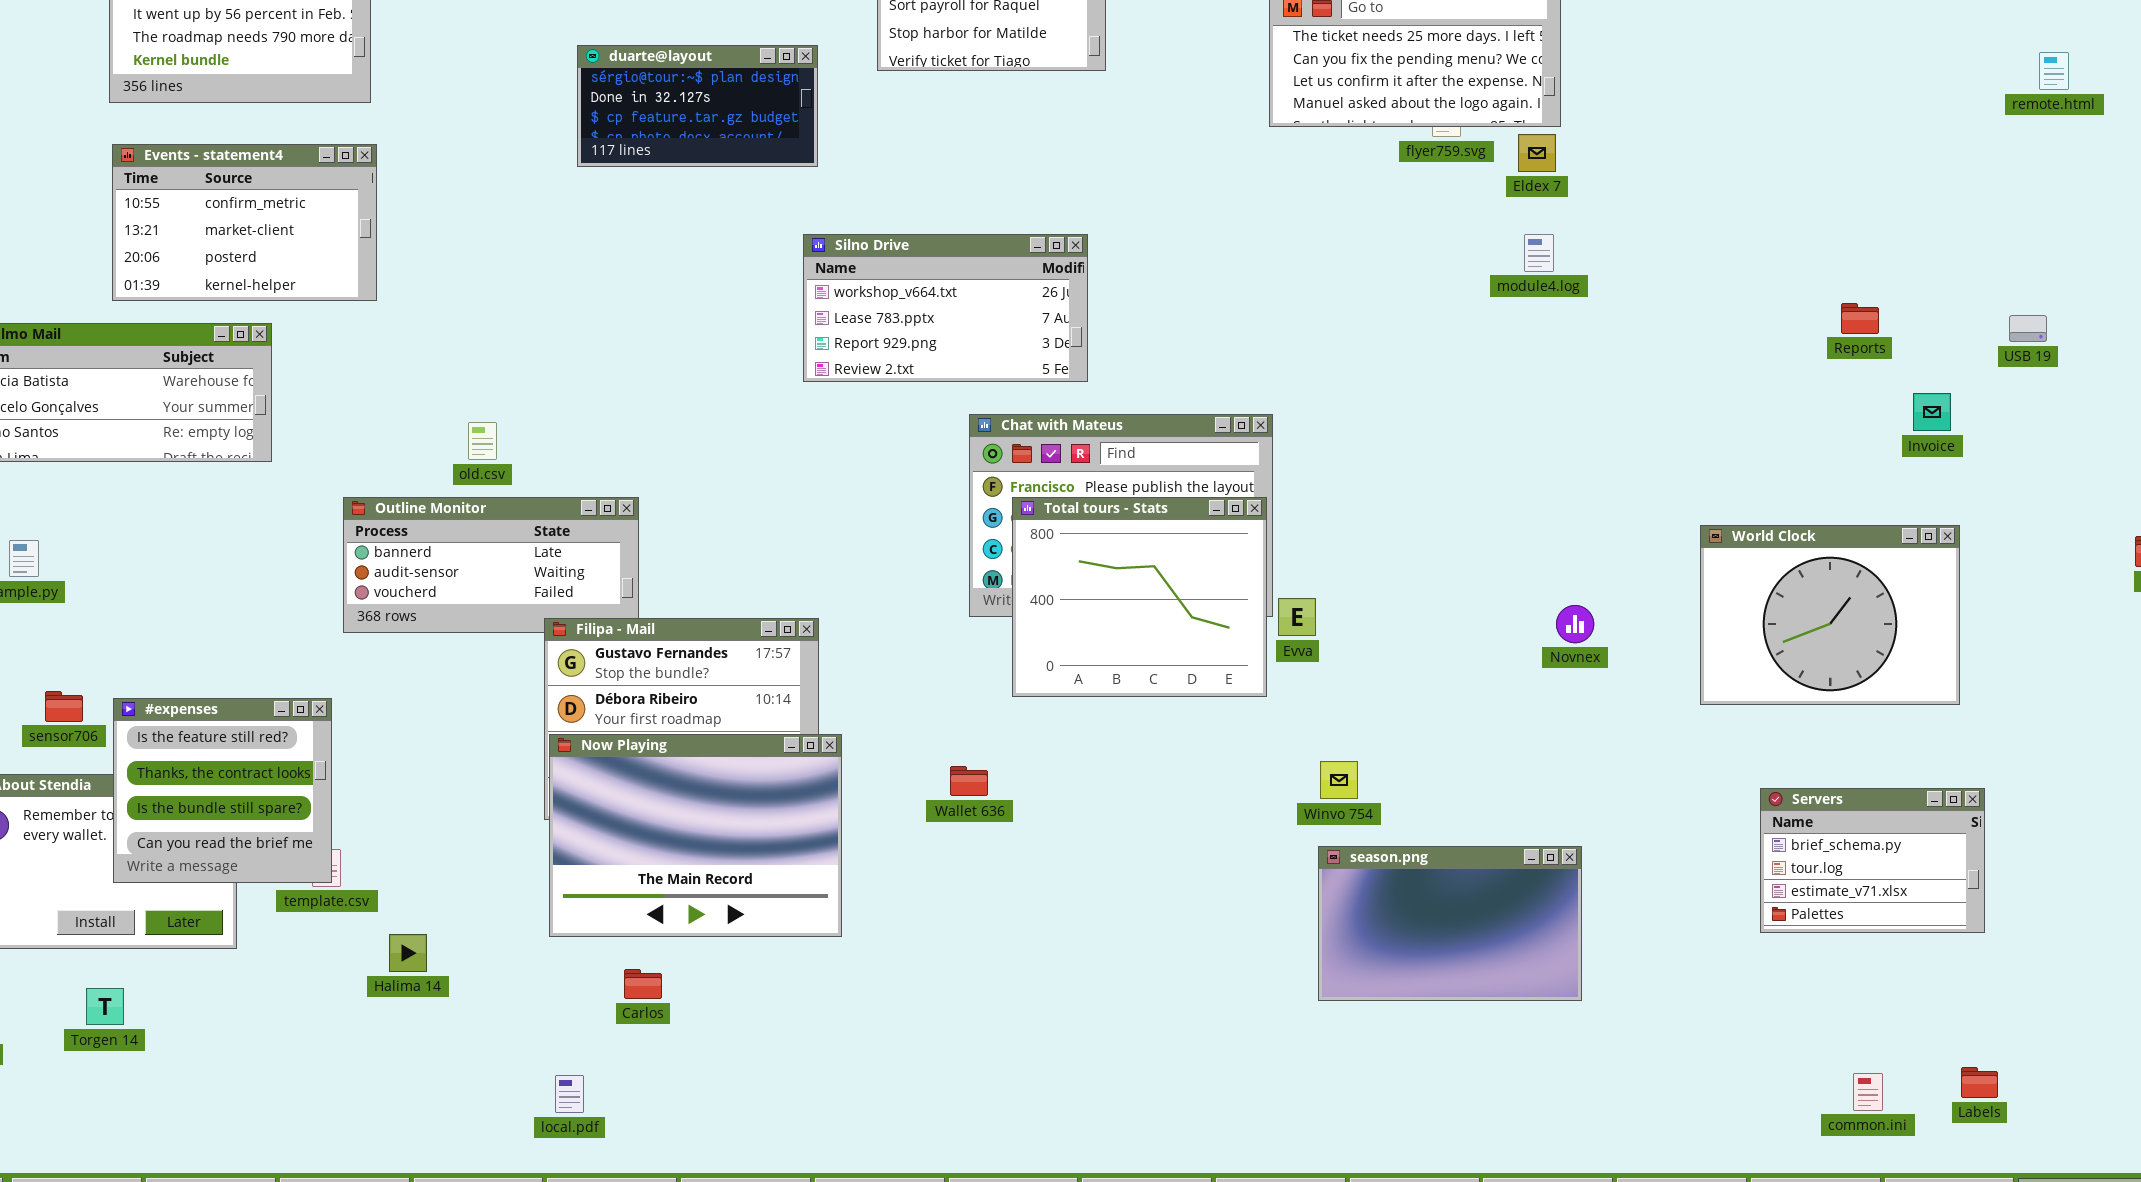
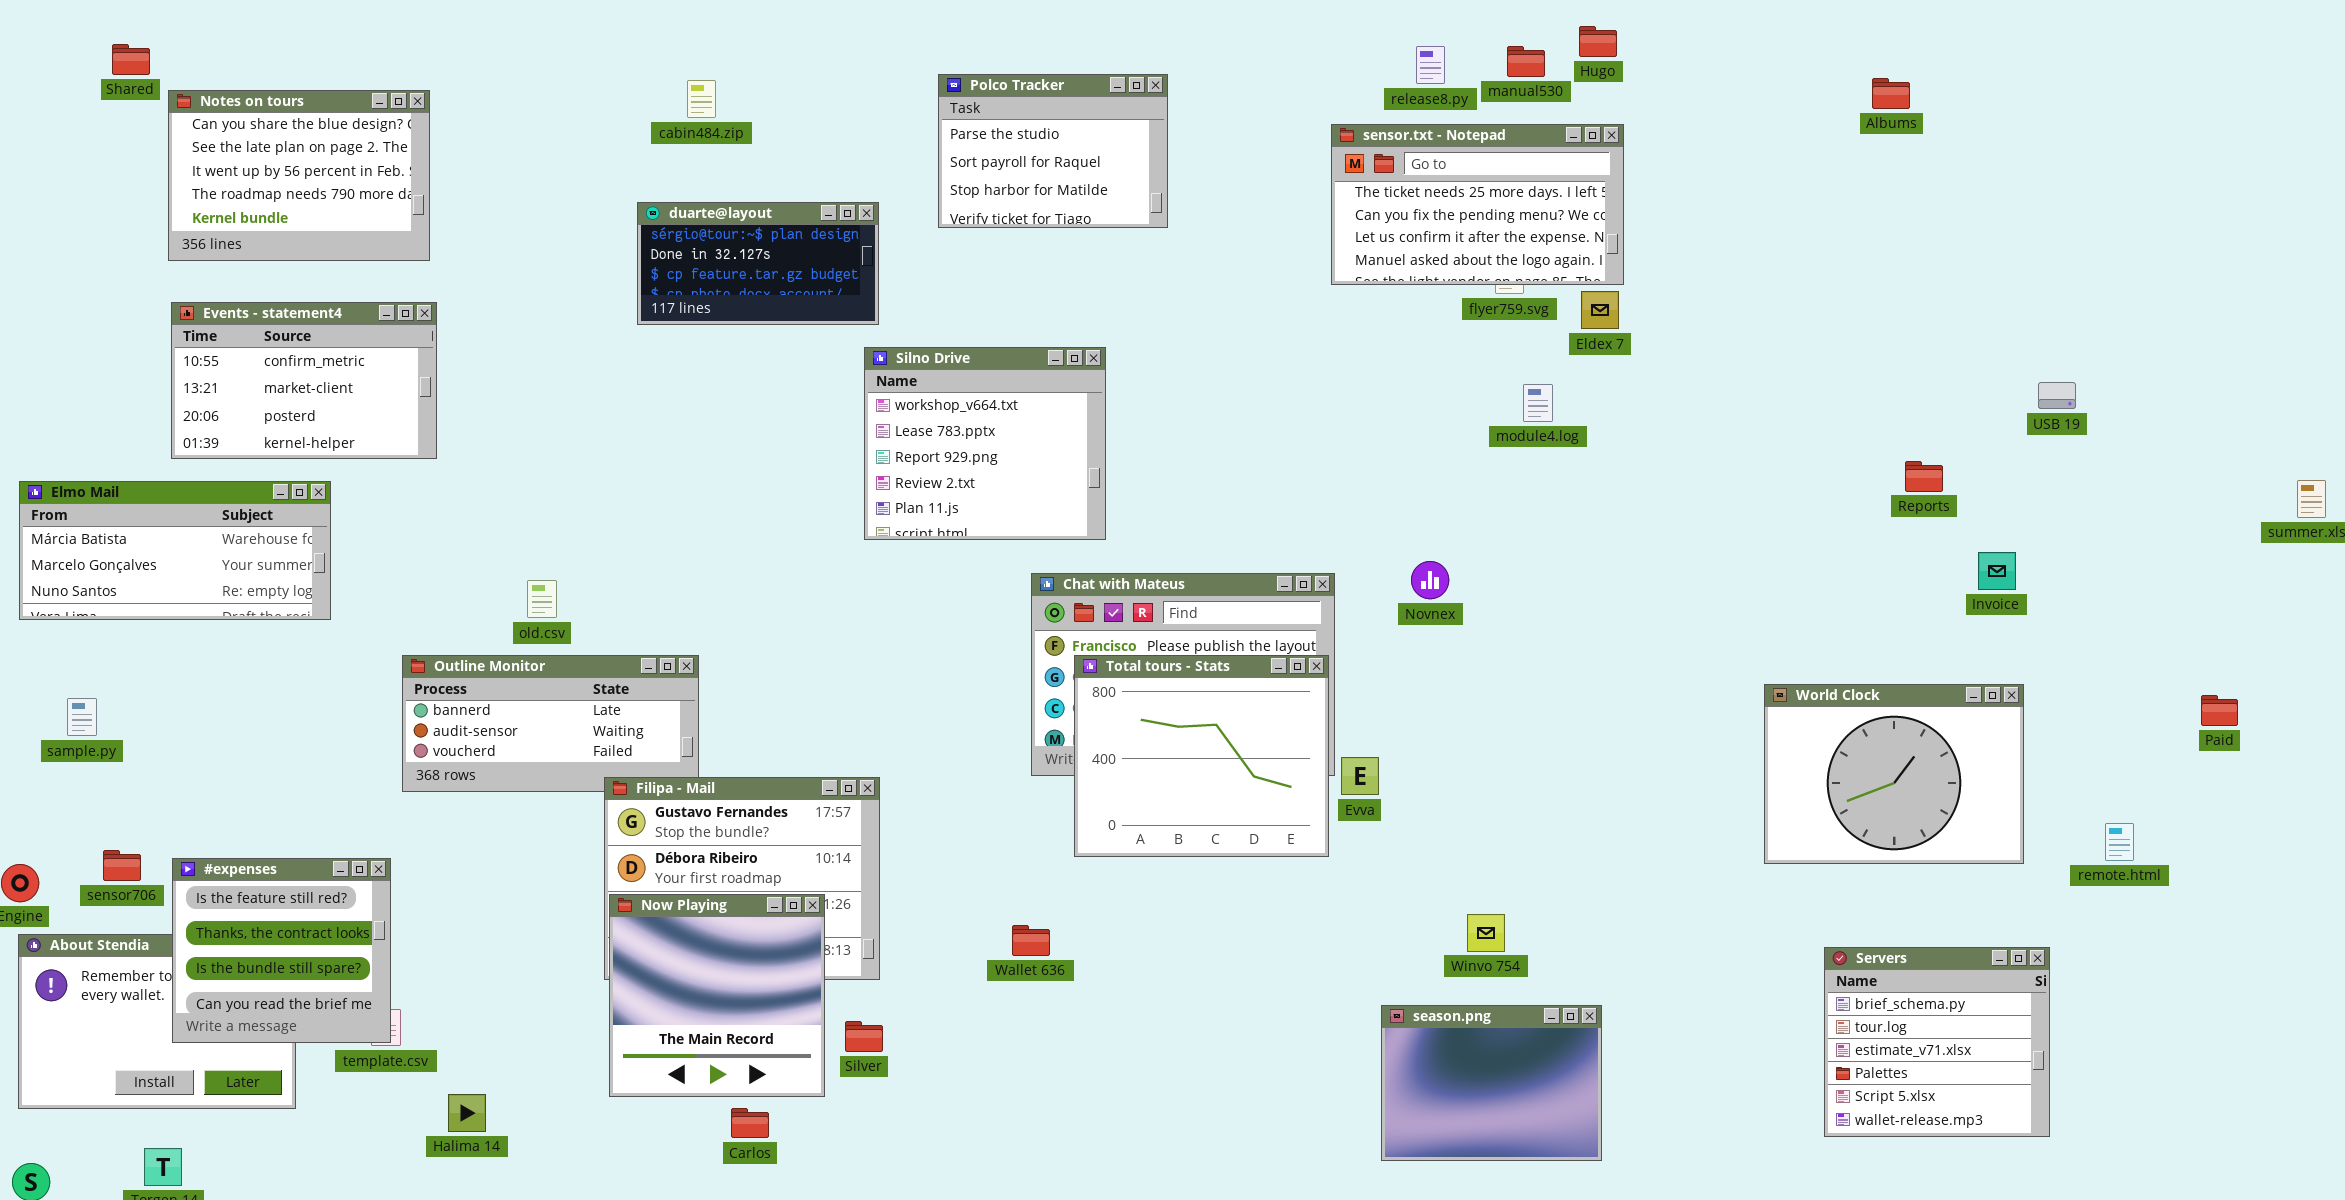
remote.html: [2039,52,2069,90] -> [2105,823,2134,861], moved
Silno Drive: [803,234,1088,382] -> [864,347,1106,540], resized
module4.log: [1524,234,1554,272] -> [1523,384,1553,422], moved
USB 19: [2009,315,2047,342] -> [2038,382,2076,409], moved
Novnex: [1556,605,1594,643] -> [1411,561,1449,599], moved
Now Playing: [549,734,842,937] -> [609,894,825,1097], resized
Winvo 754: [1320,761,1358,799] -> [1467,914,1505,952], moved
Servers: [1760,788,1985,933] -> [1824,947,2050,1137], resized
season.png: [1318,846,1582,1001] -> [1381,1005,1602,1161], resized
Carlos: [624,969,662,999] -> [731,1108,769,1138], moved

